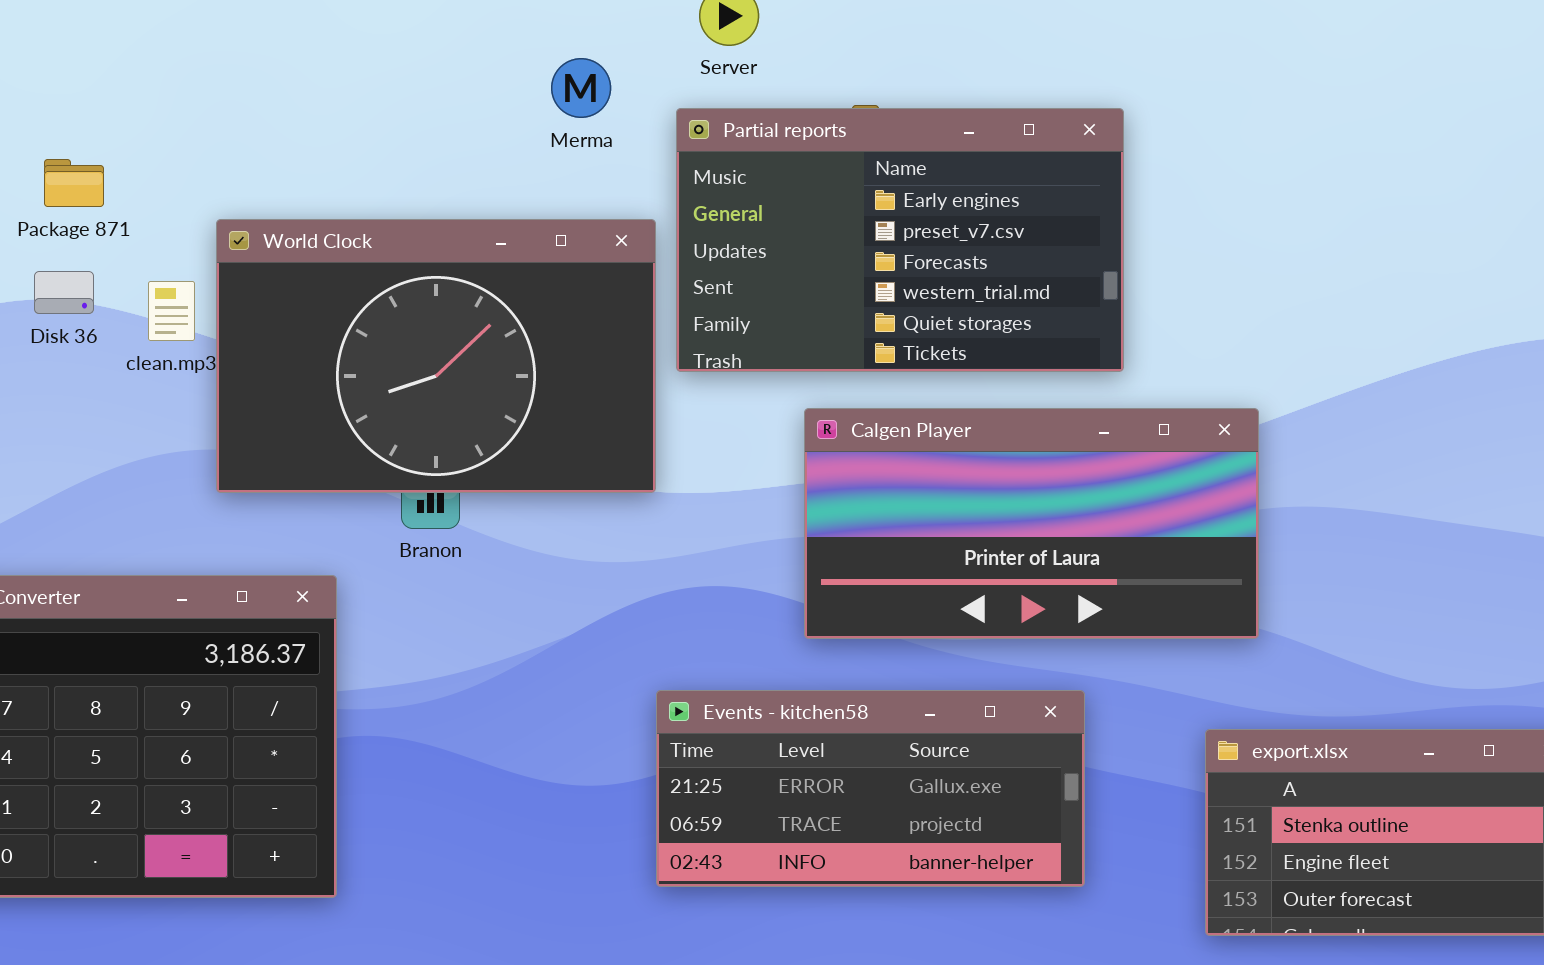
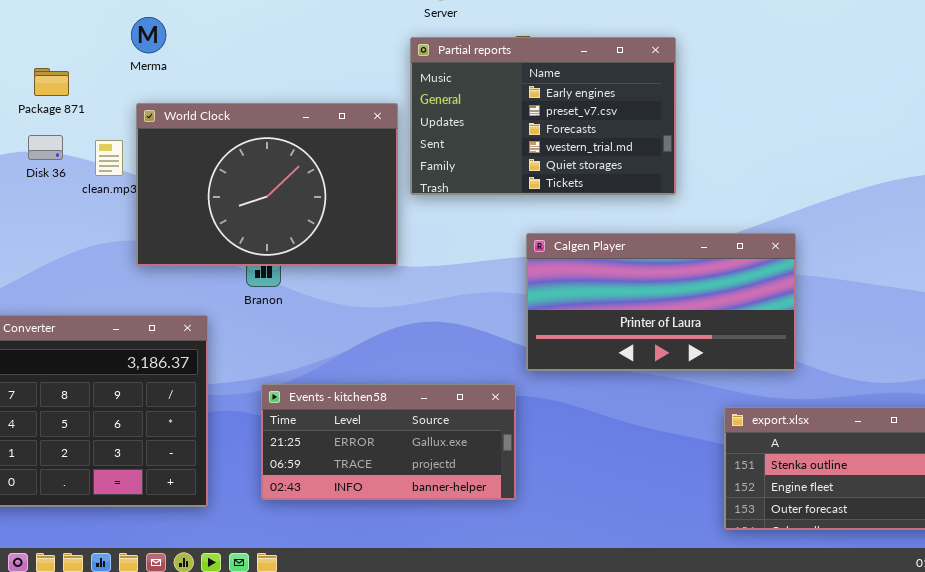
Merma: [551,58,611,118] -> [131,17,166,53], moved
Calgen Player: [804,408,1259,639] -> [526,233,796,371], moved
Events - kitchen58: [656,690,1085,887] -> [261,384,516,500], moved

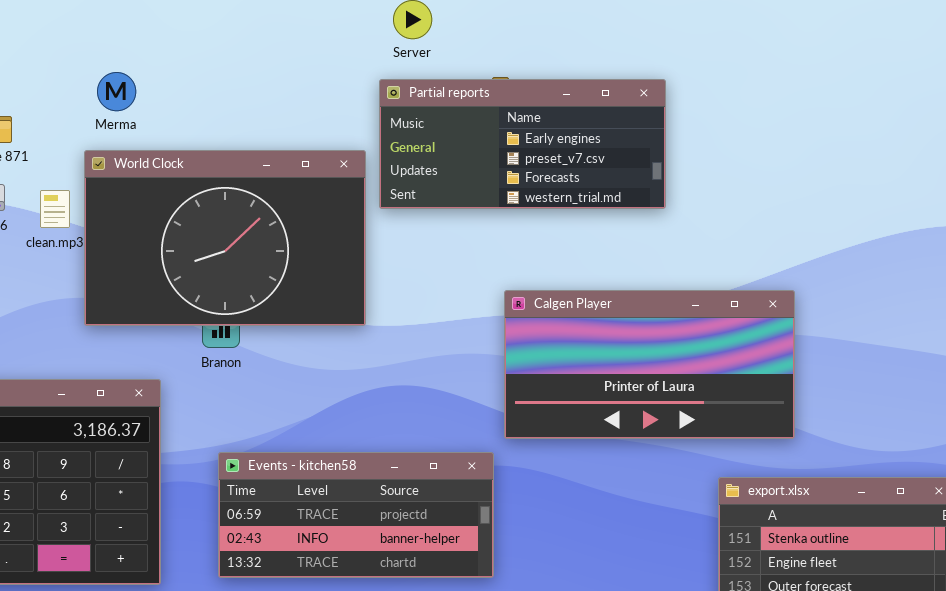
Merma: [131,17,166,53] -> [97,72,136,111], moved
Partial reports: [410,37,676,195] -> [379,79,666,209], resized
Events - kitchen58: [261,384,516,500] -> [218,452,494,578], scrolled down 1 row

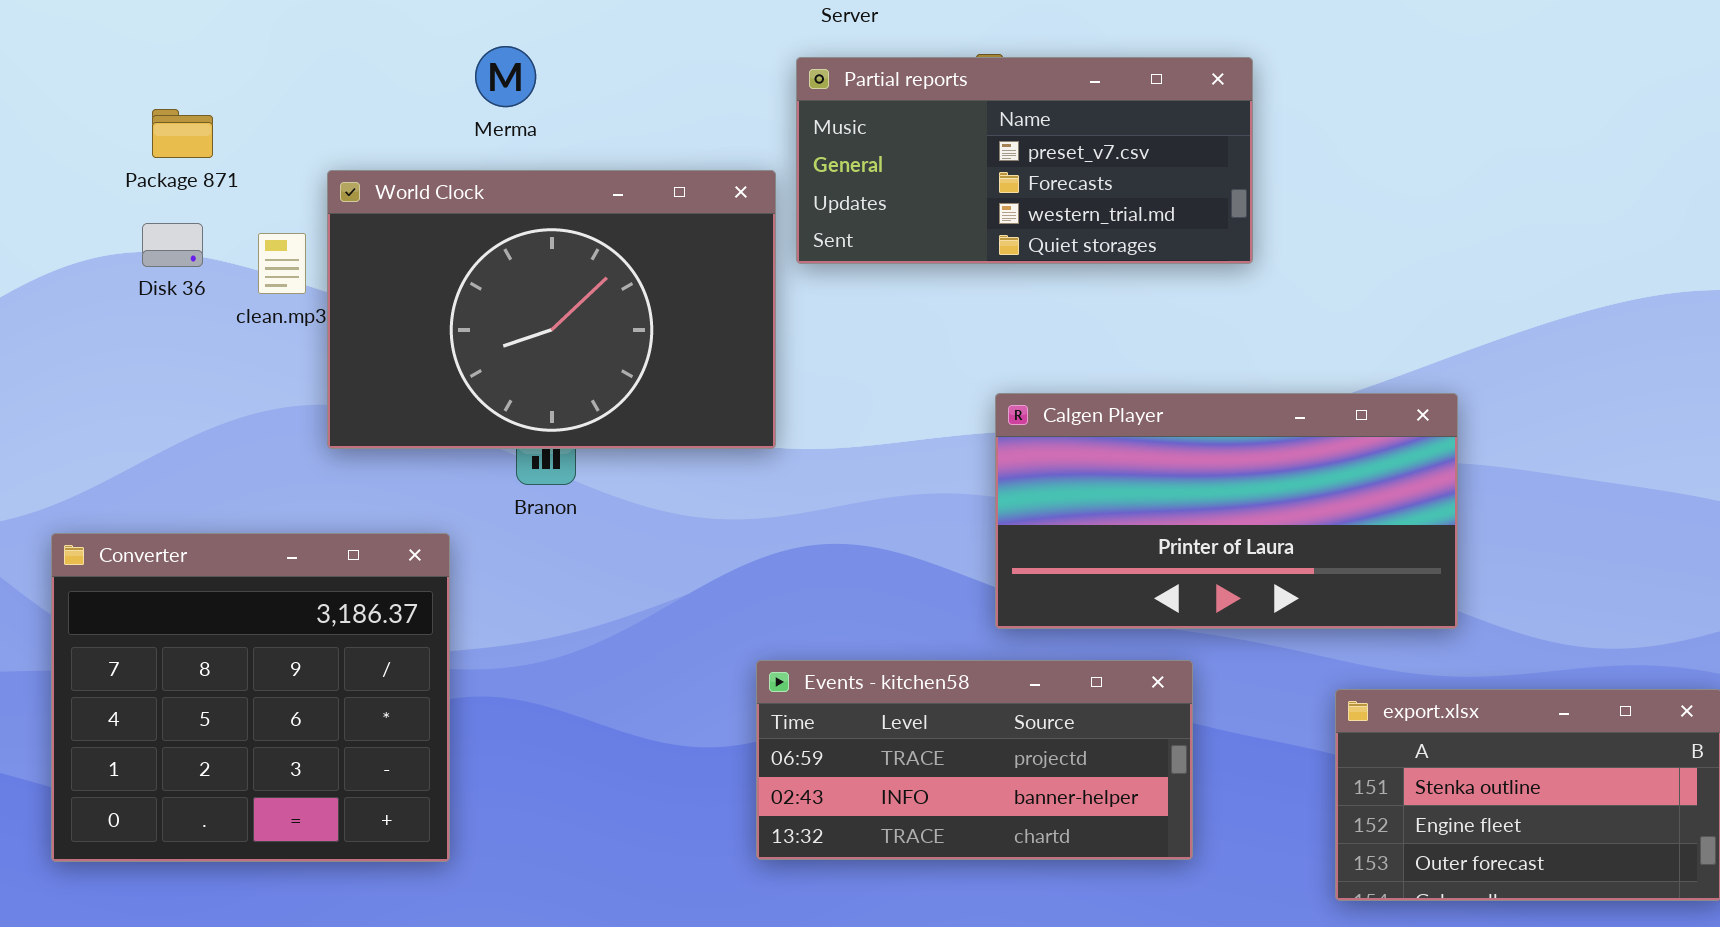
Merma: [97,72,136,111] -> [475,46,536,107], moved
Partial reports: [379,79,666,209] -> [796,57,1253,264], scrolled down 1 row
Events - kitchen58: [218,452,494,578] -> [756,660,1193,860], moved

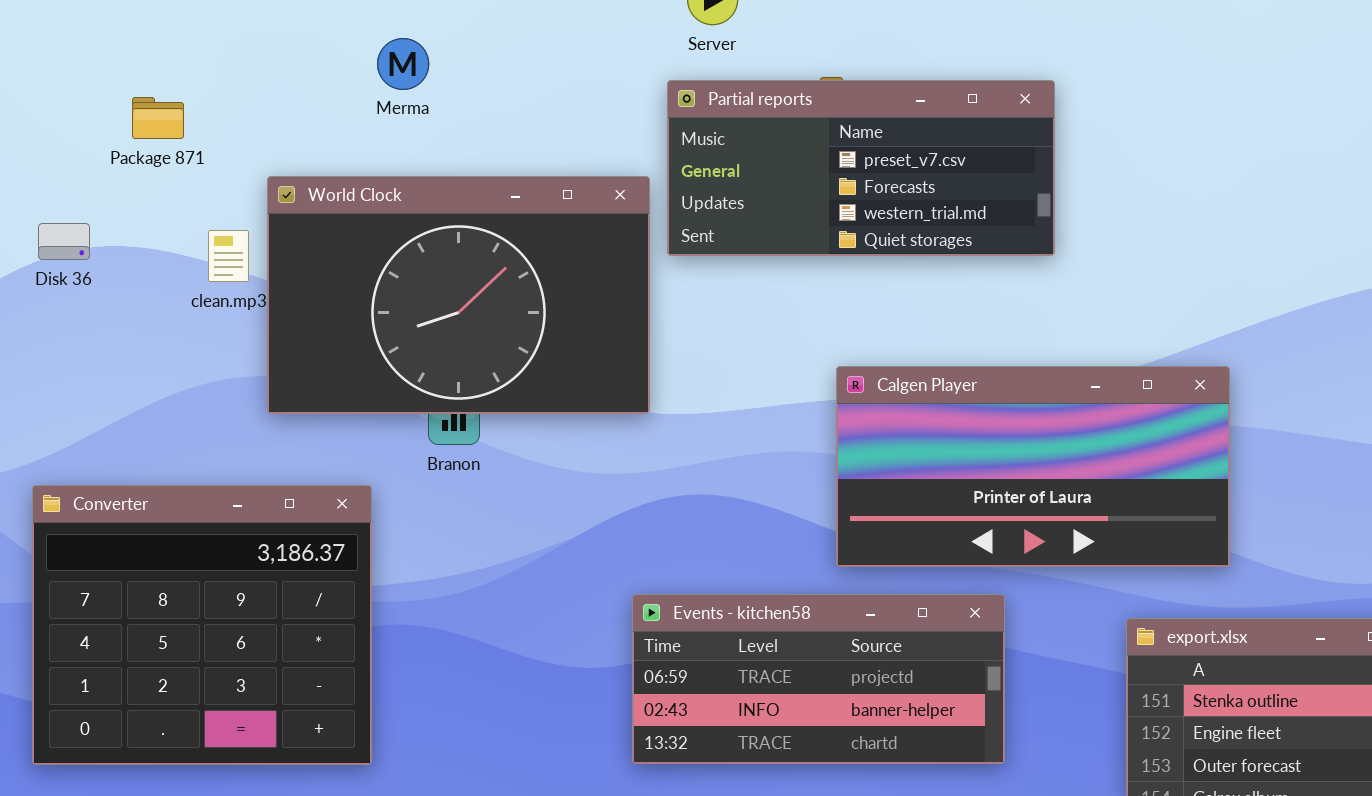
Merma: [475,46,536,107] -> [377,38,429,90], moved
Package 871: [152,109,213,158] -> [132,97,184,139], moved
Disk 36: [142,223,203,267] -> [38,223,90,260], moved

